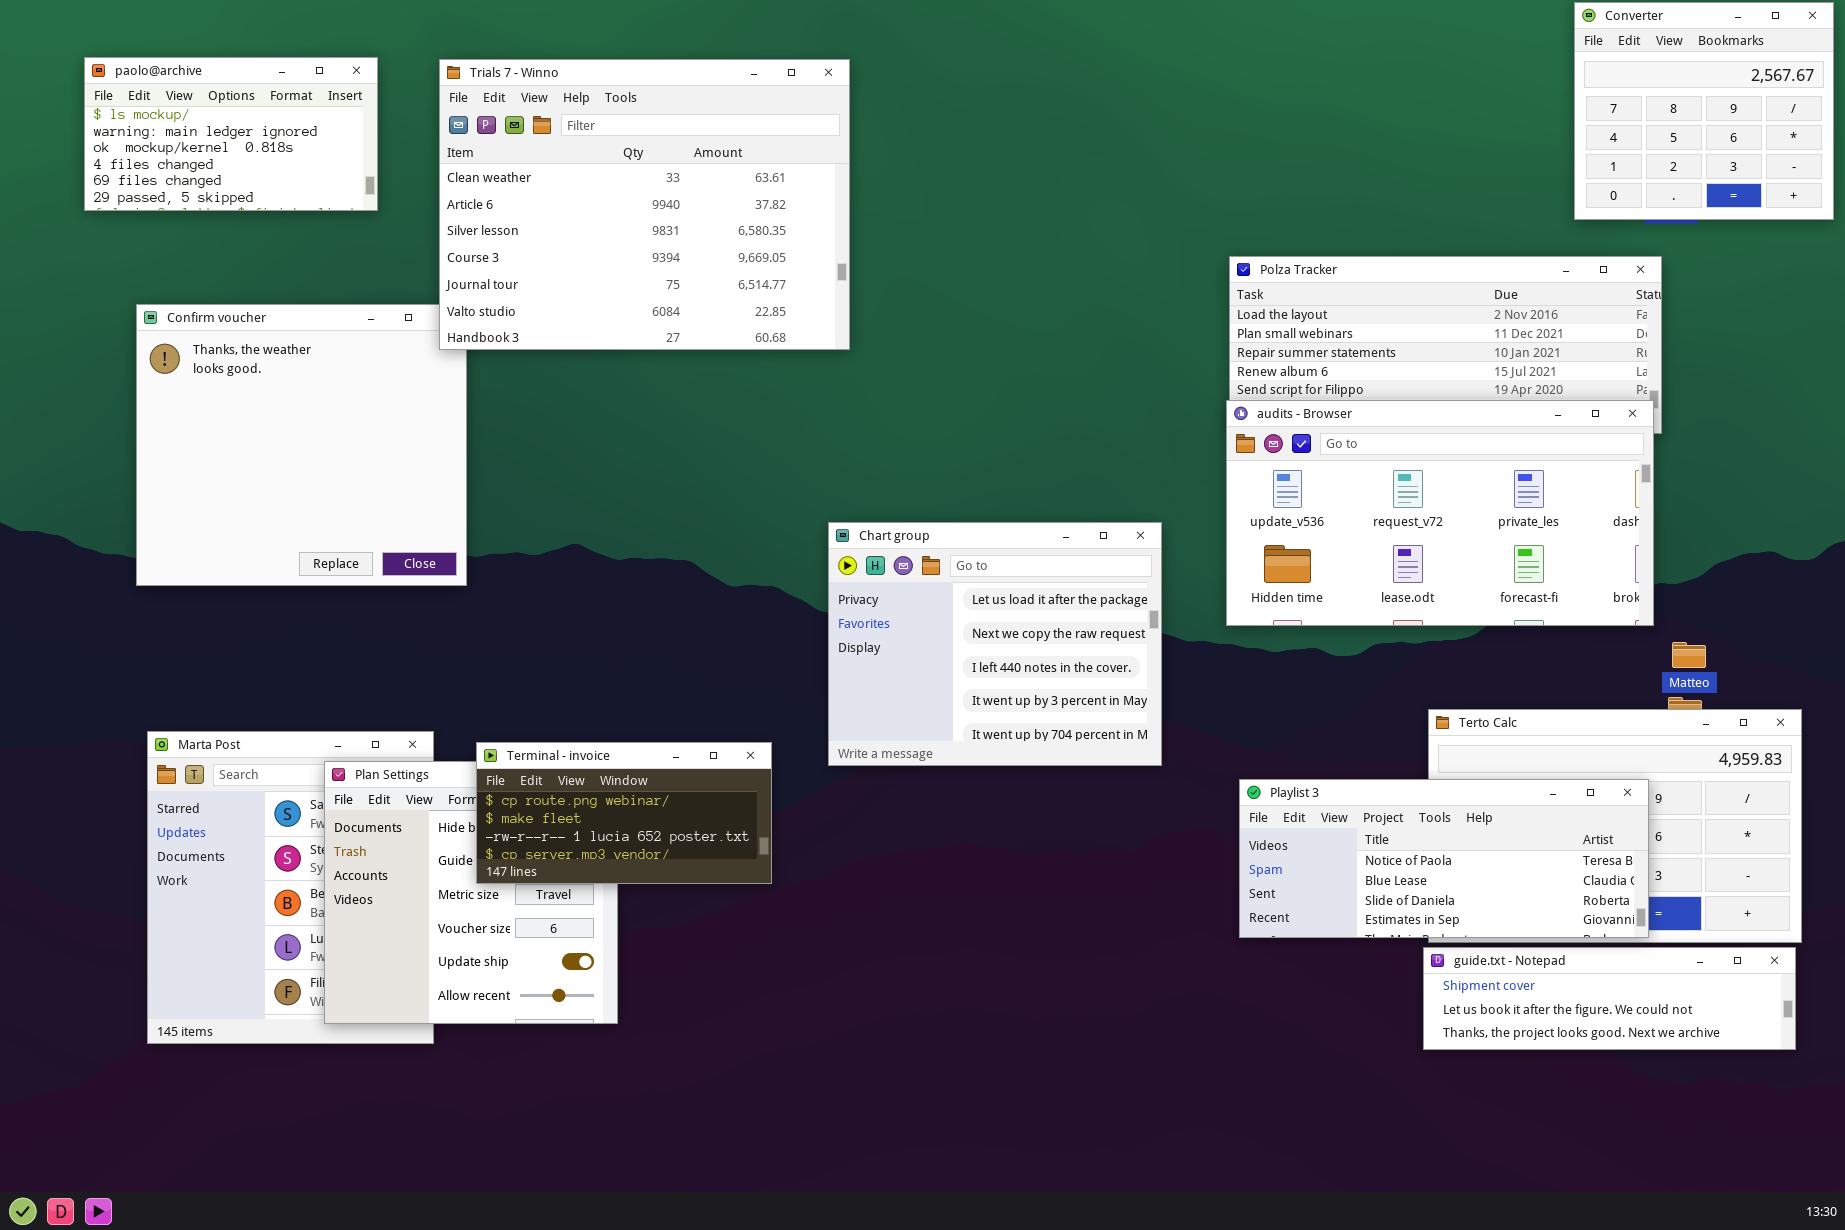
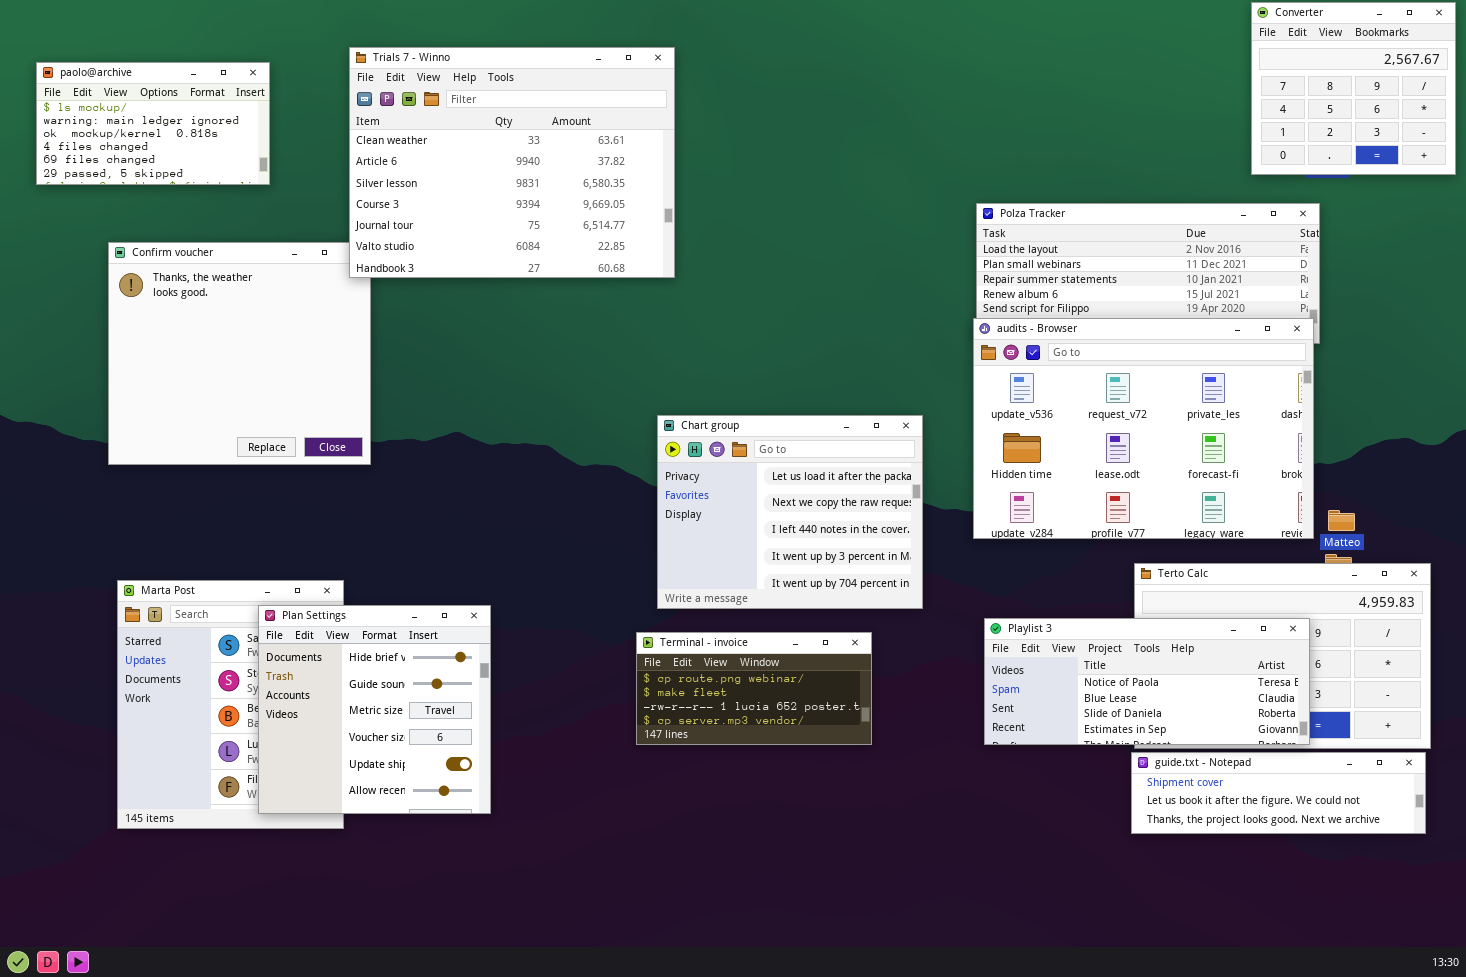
paolo@archive: [84,57,378,211] -> [36,62,270,185], moved
audits - Browser: [1226,400,1654,626] -> [973,318,1314,539], resized
Terminal - invoice: [476,742,772,884] -> [636,632,872,745], moved

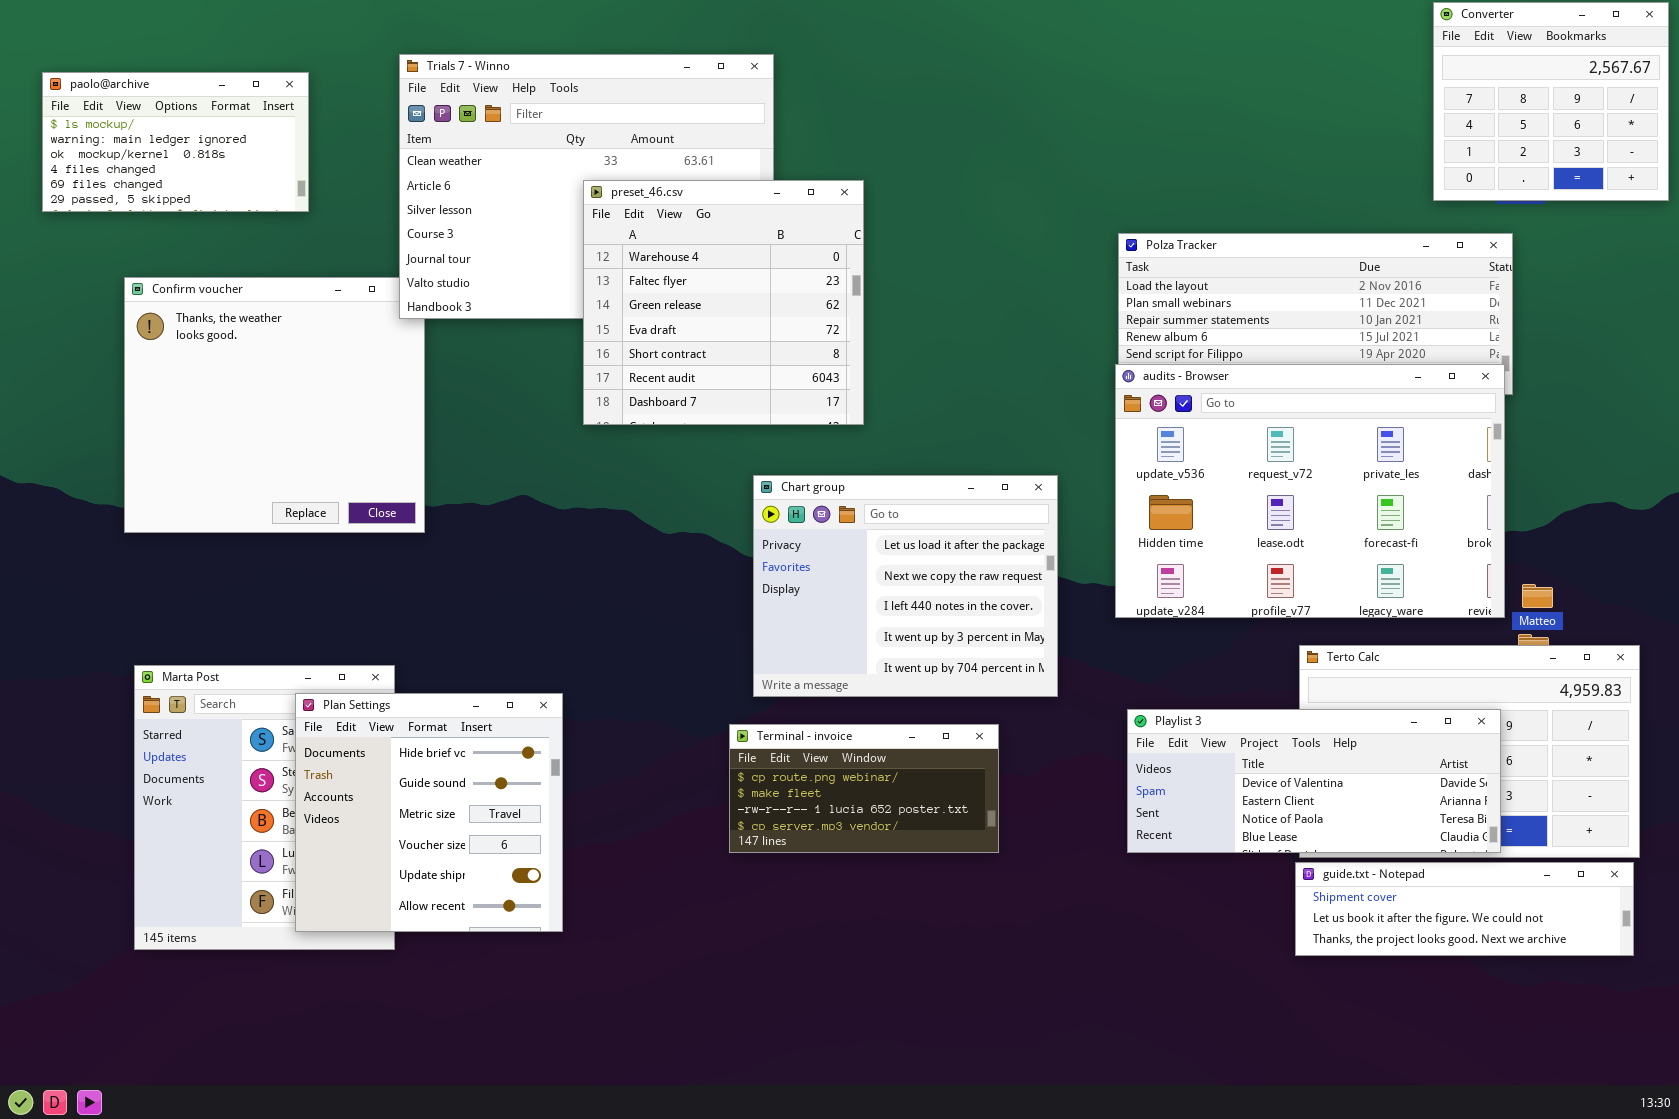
preset_46.csv: none -> [583,180,864,425], opened
Playlist 3: [984,618,1310,745] -> [1127,709,1501,853], scrolled up 2 rows

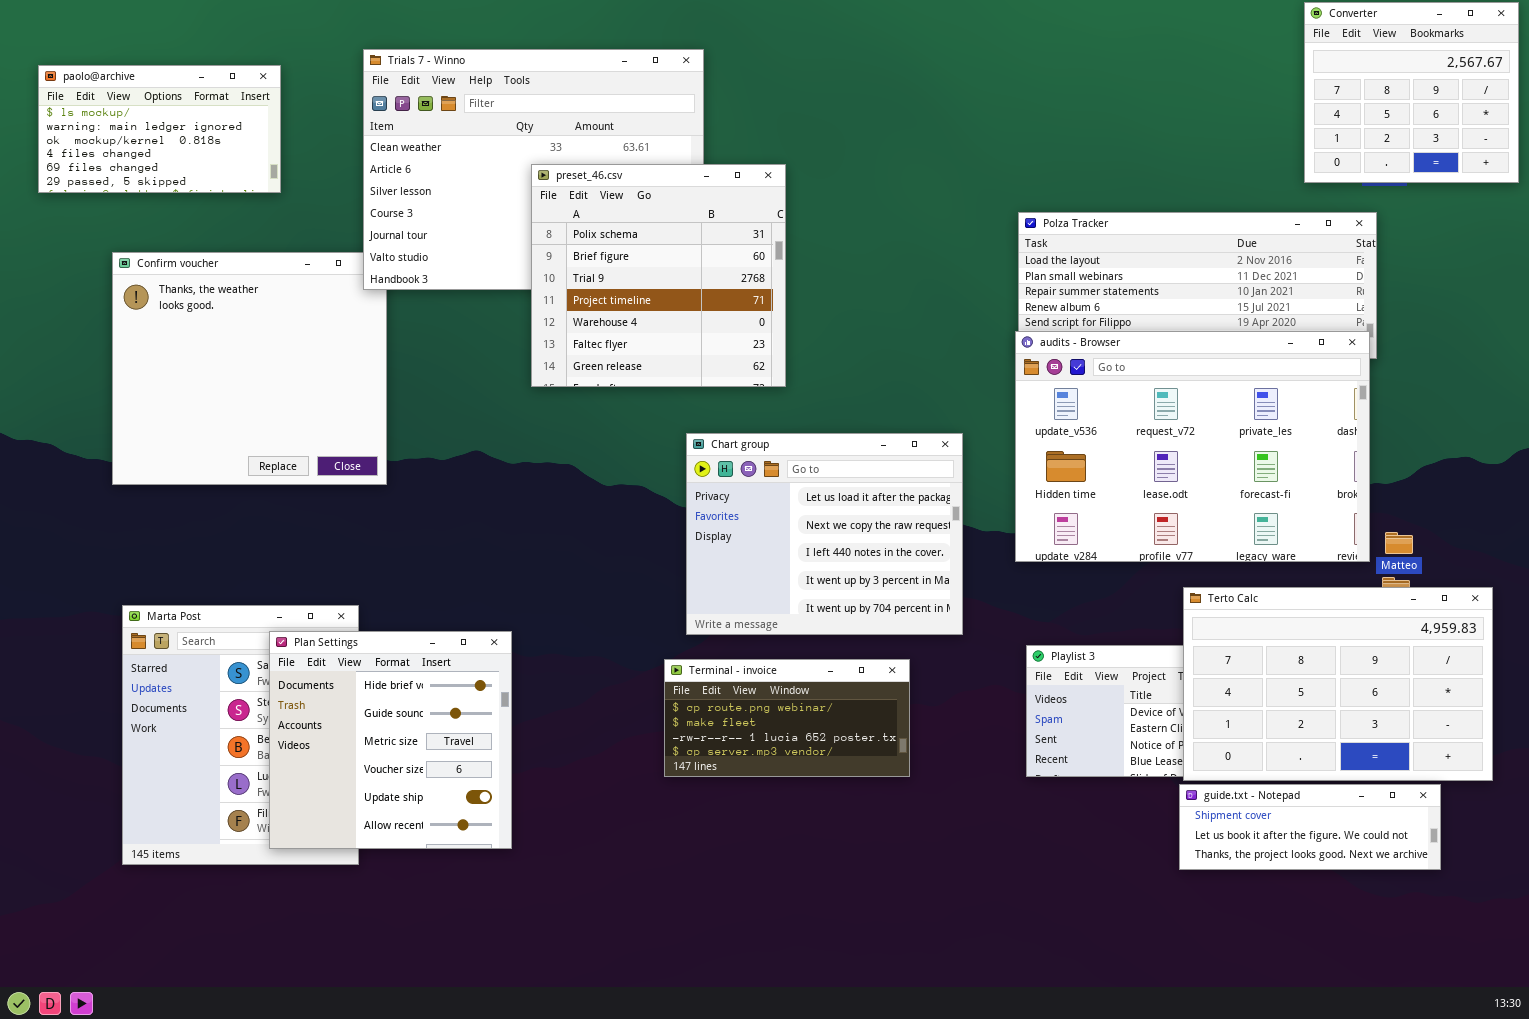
preset_46.csv: [583,180,864,425] -> [531,164,786,387], scrolled up 4 rows
Terto Calc: [1299,645,1640,858] -> [1183,587,1493,781], raised
guide.txt - Notepad: [1295,862,1634,956] -> [1179,784,1441,870], resized

